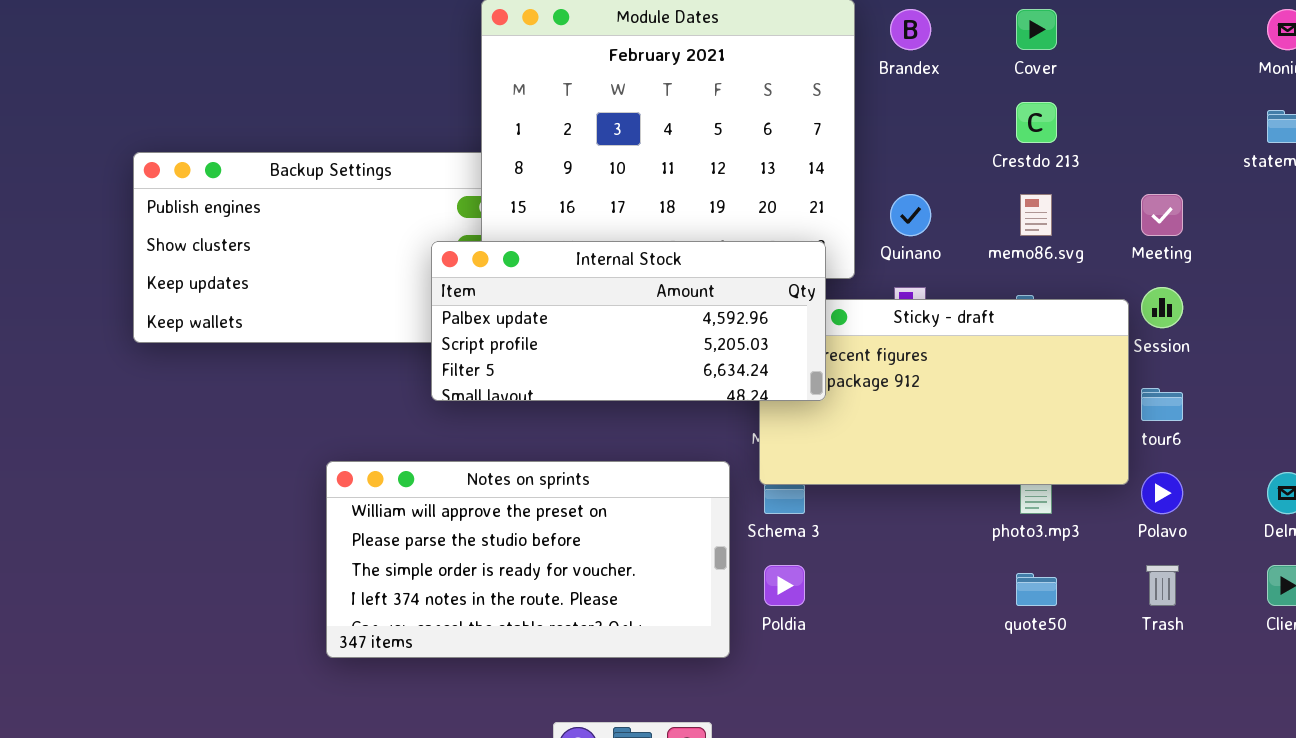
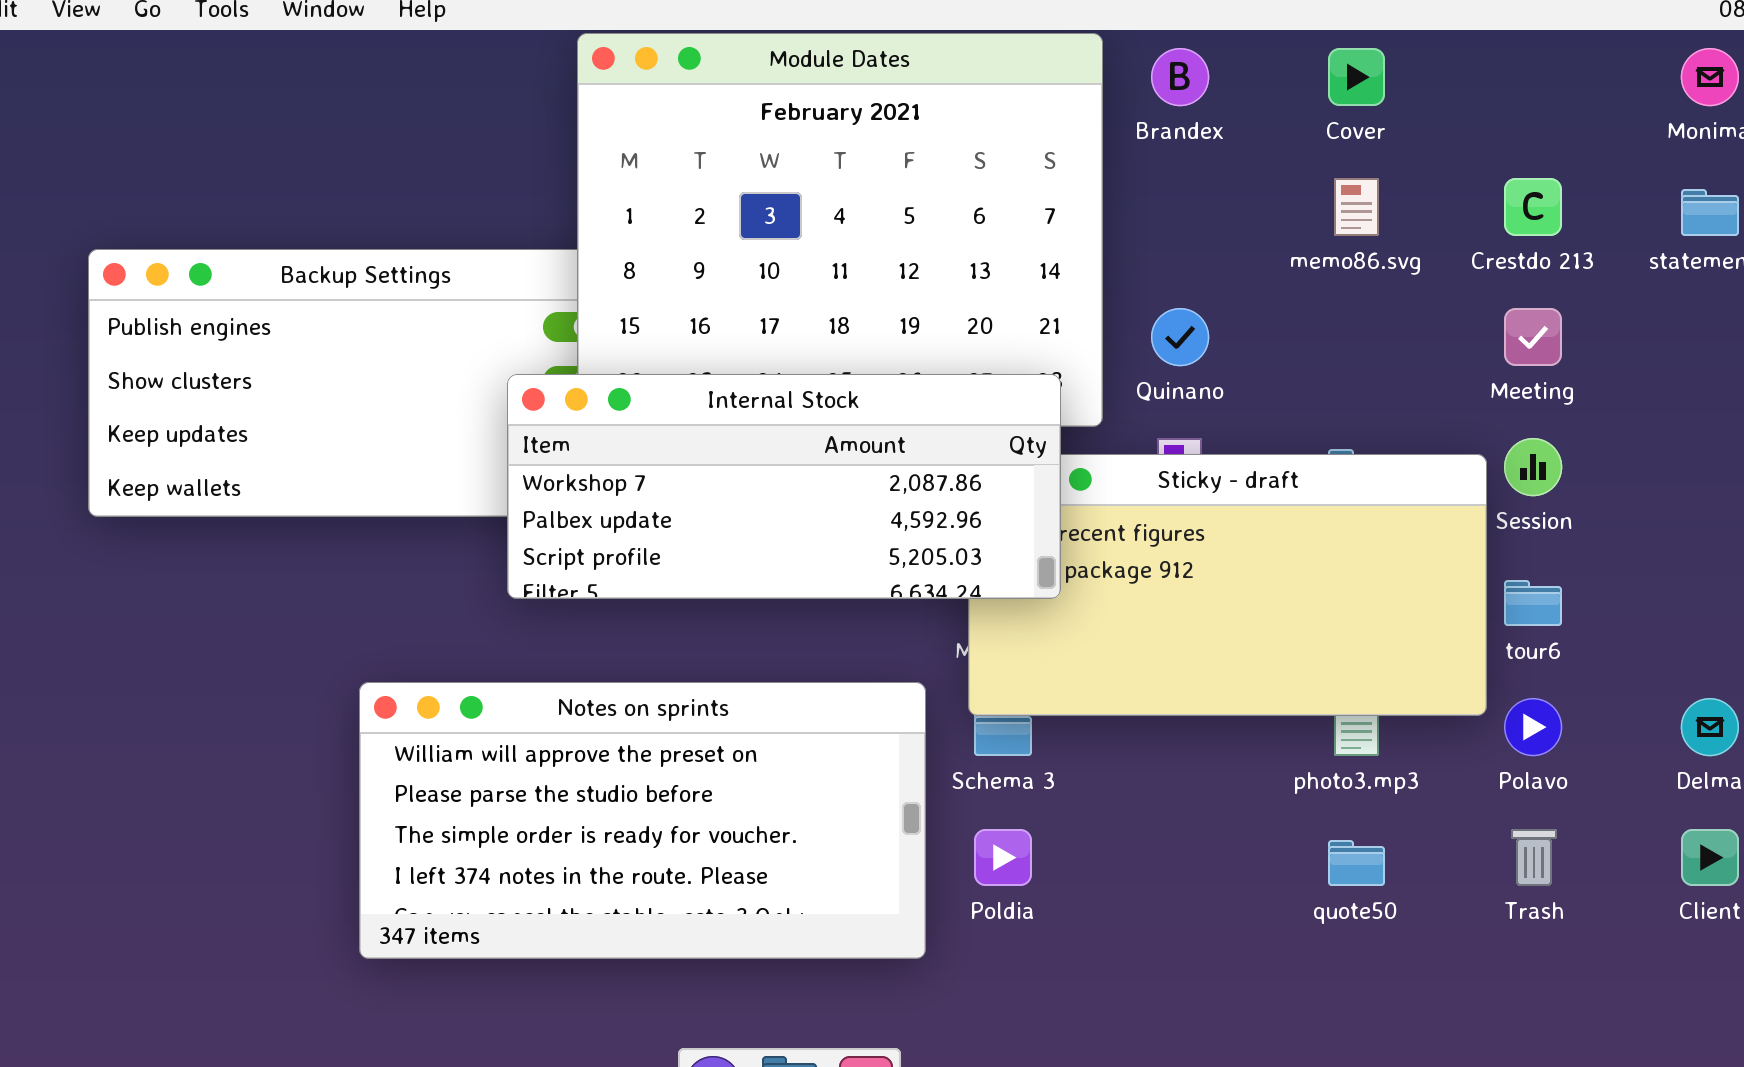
Crestdo 213: [1016,102,1057,143] -> [1504,178,1562,236], moved
memo86.svg: [1020,194,1052,236] -> [1334,178,1379,236], moved
Internal Stock: [431,241,826,401] -> [507,374,1061,599], scrolled up 1 row

